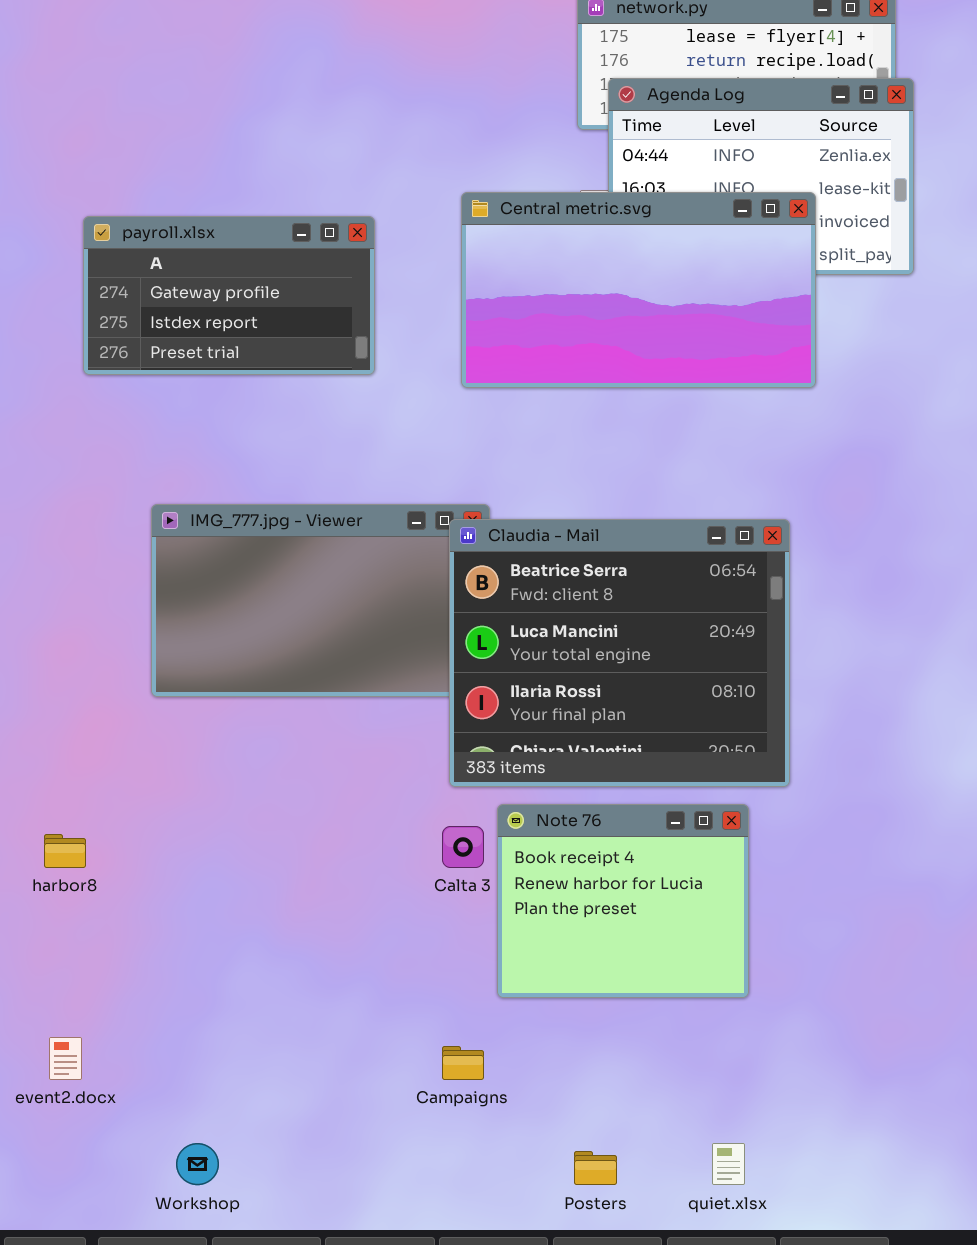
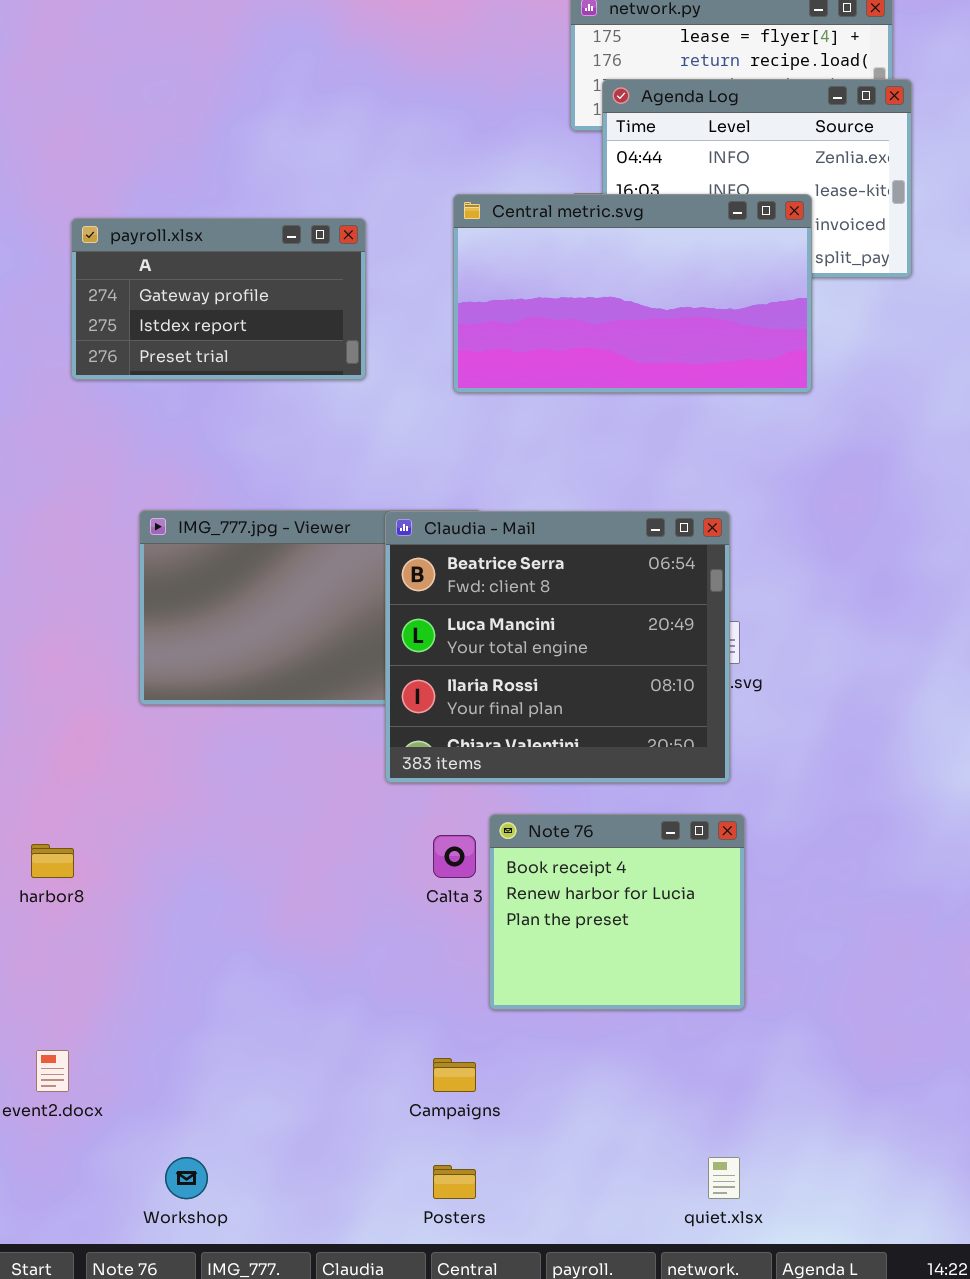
Claudia - Mail: [449,519,790,787] -> [385,511,730,783], moved
Posters: [574,1151,617,1185] -> [433,1165,476,1199], moved

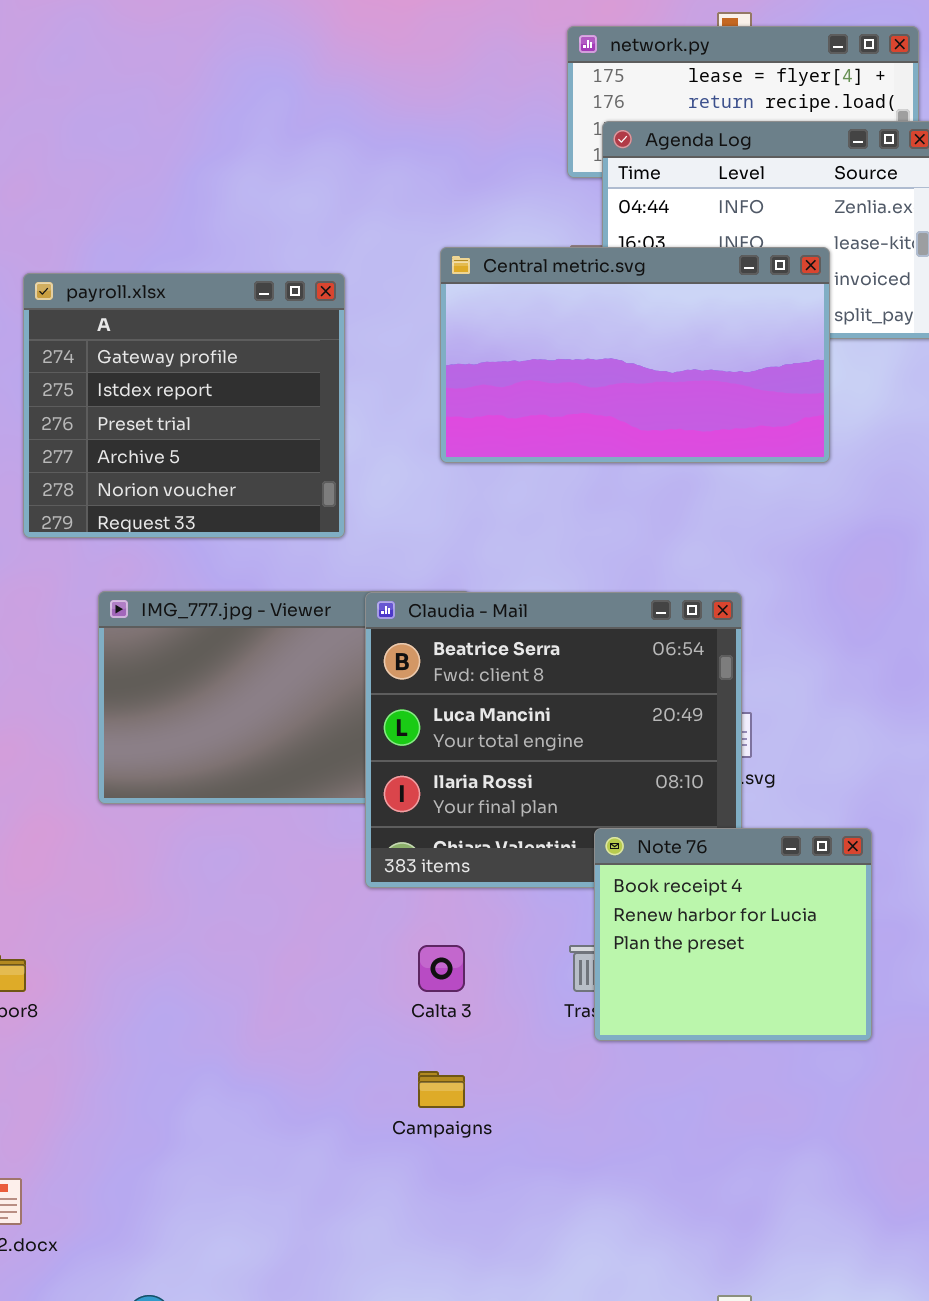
payroll.xlsx: [71,218,366,380] -> [23,273,345,538], resized
Note 76: [489,814,745,1010] -> [594,828,872,1041], moved
Campaigns: [433,1058,476,1092] -> [418,1071,465,1108], moved

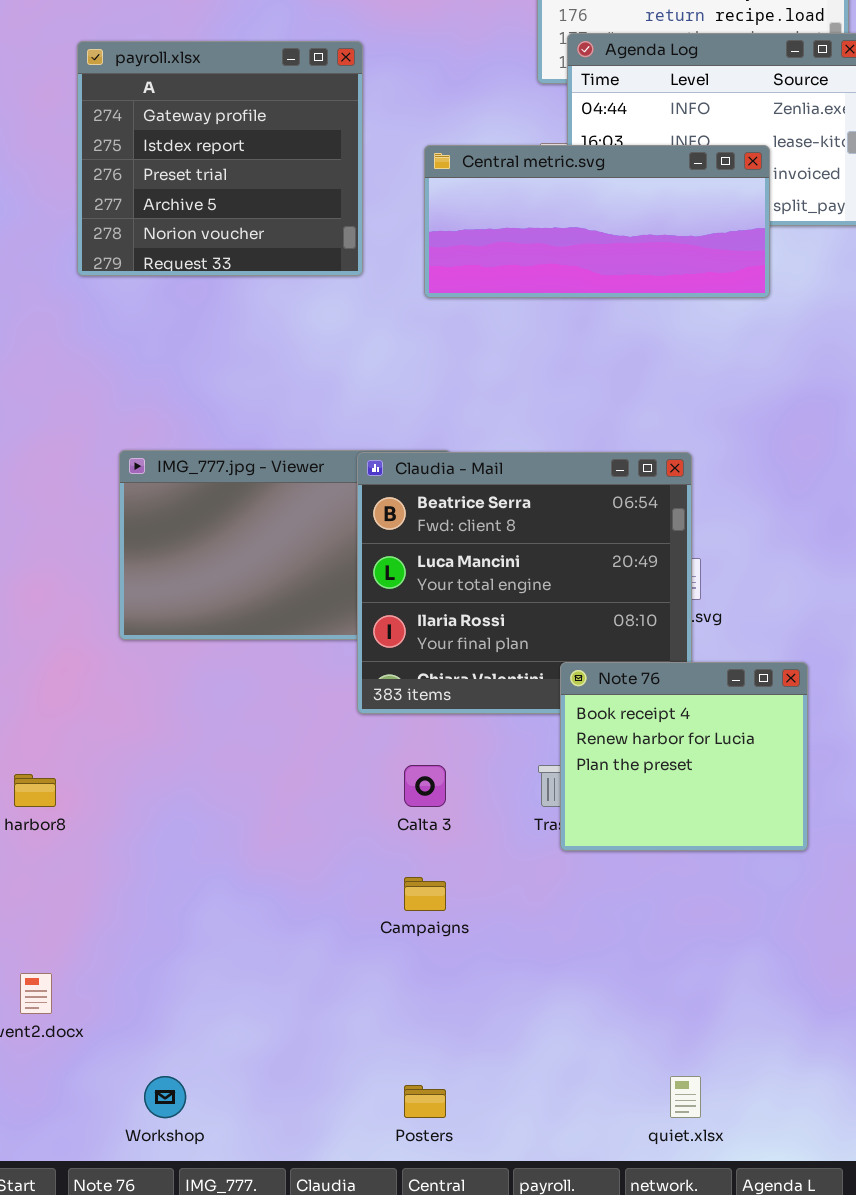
Central metric.svg: [440,247,830,463] -> [424,145,770,298], resized
payroll.xlsx: [23,273,345,538] -> [77,41,363,276], moved

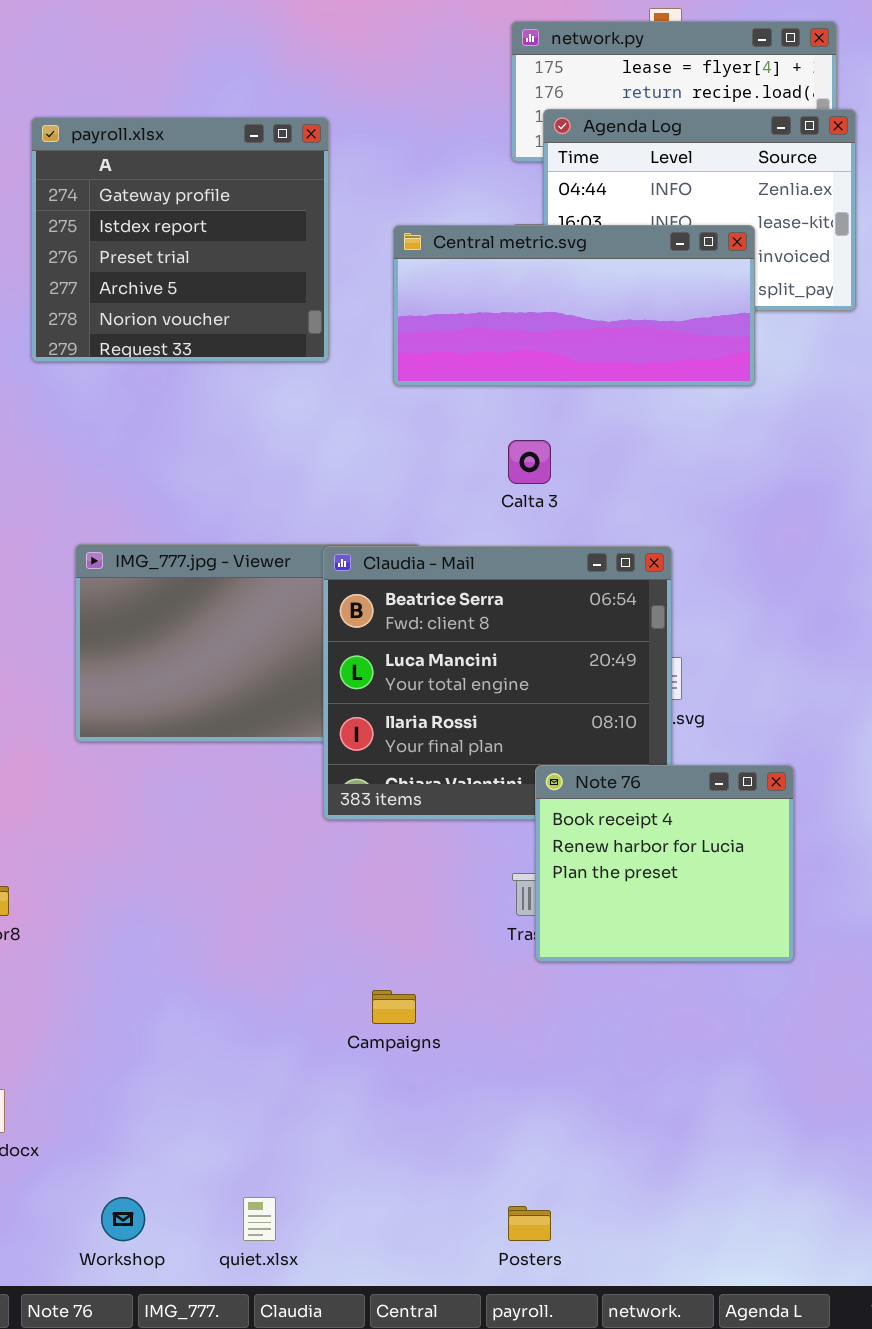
Calta 3: [404,765,446,807] -> [508,440,551,484], moved
quiet.xlsx: [670,1076,701,1118] -> [243,1197,276,1241], moved
Posters: [404,1085,446,1118] -> [508,1206,551,1241], moved

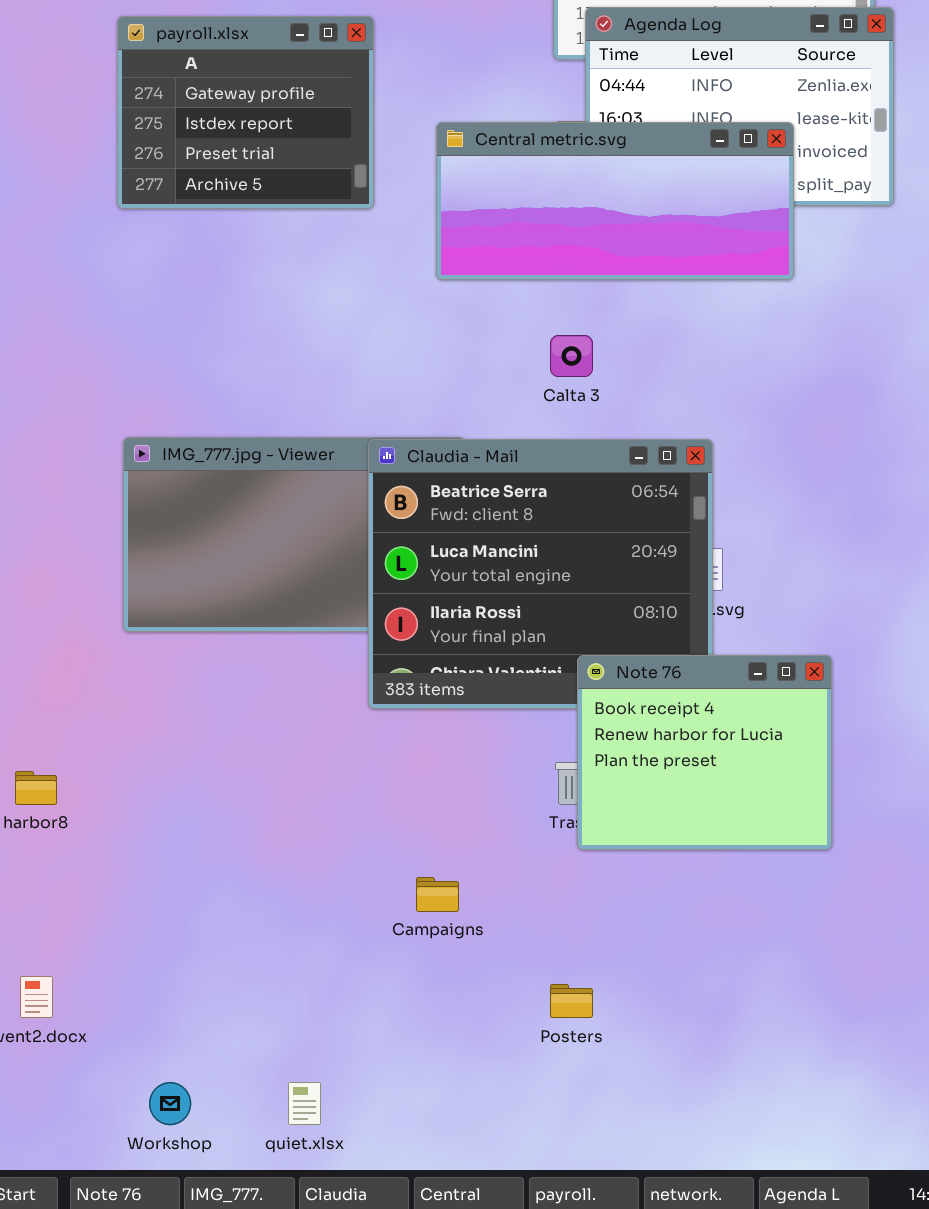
payroll.xlsx: [31,117,329,362] -> [117,16,374,209], resized
Posters: [508,1206,551,1241] -> [550,984,593,1018], moved

